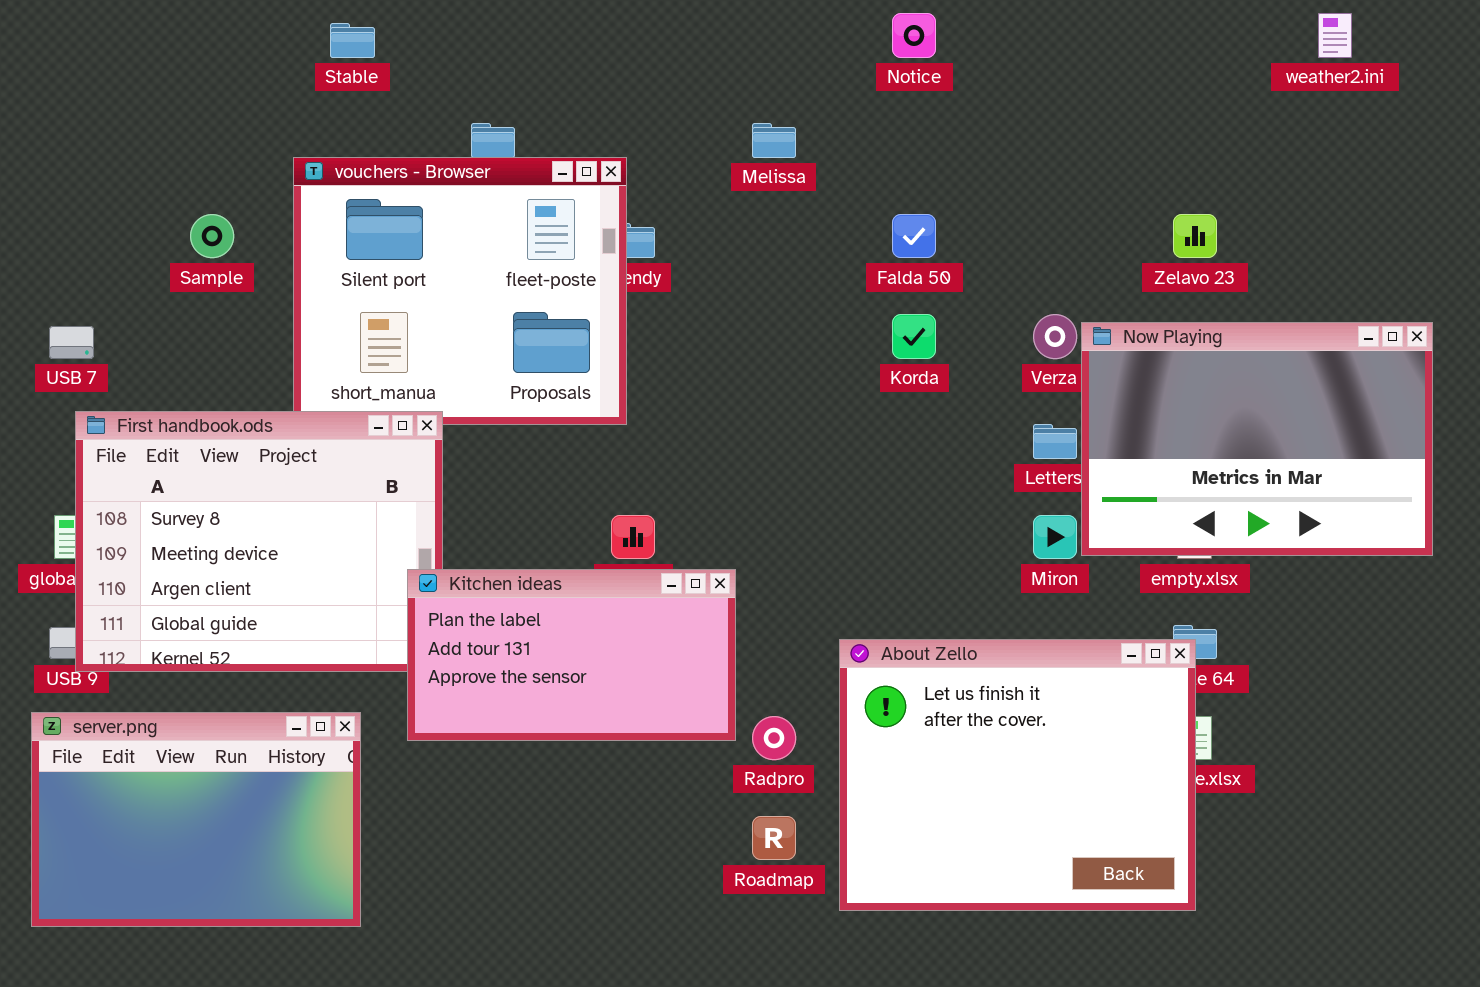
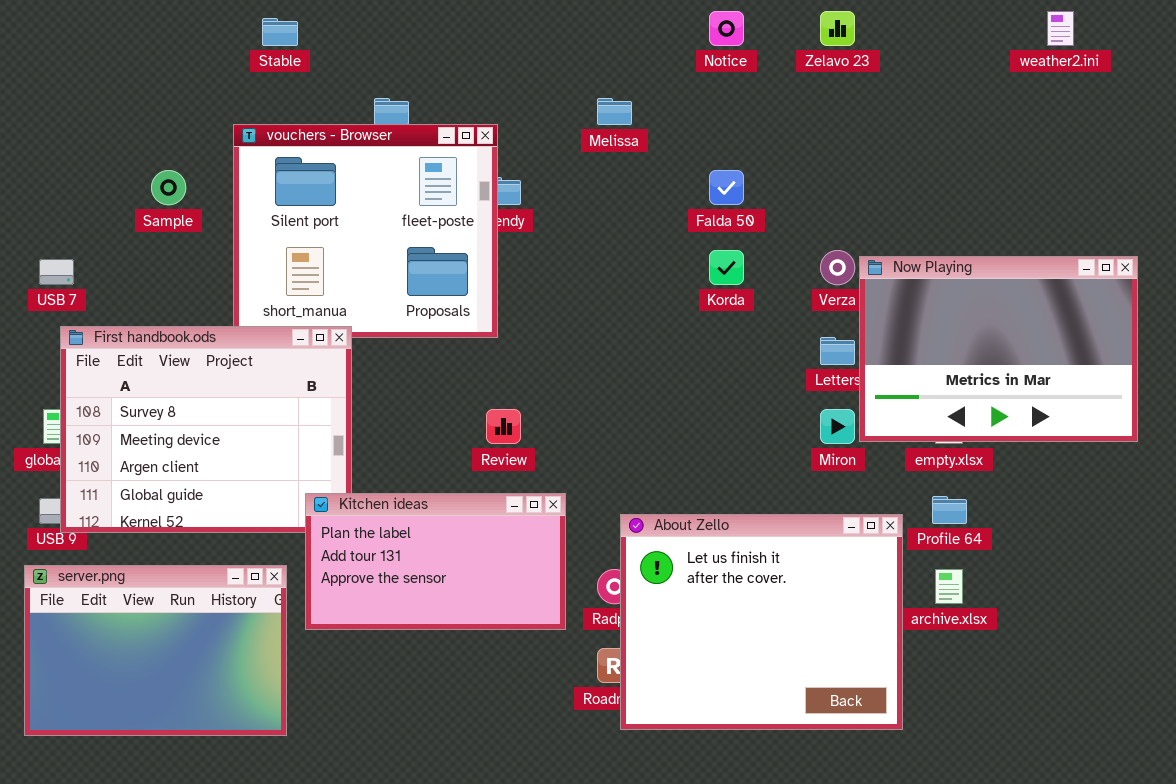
Zelavo 23: [1173,214,1217,258] -> [820,11,855,46], moved
Kitchen ideas: [407,569,736,741] -> [305,493,566,630], moved
About Zello: [839,639,1196,911] -> [620,514,903,730], moved

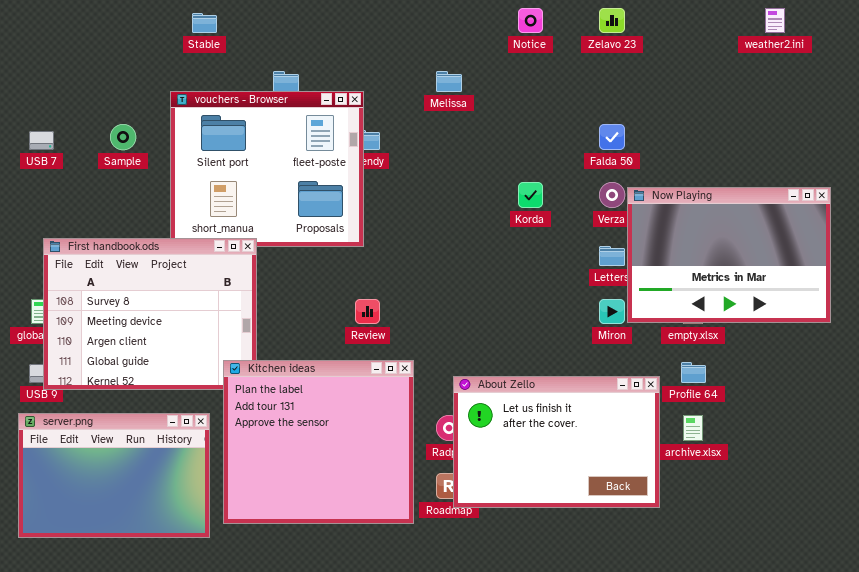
Falda 50: [709,170,744,205] -> [599,124,625,150], moved
USB 7: [39,259,74,285] -> [29,131,54,150], moved
Kitchen ideas: [305,493,566,630] -> [223,360,414,524], resized
About Zello: [620,514,903,730] -> [453,376,660,508], resized

